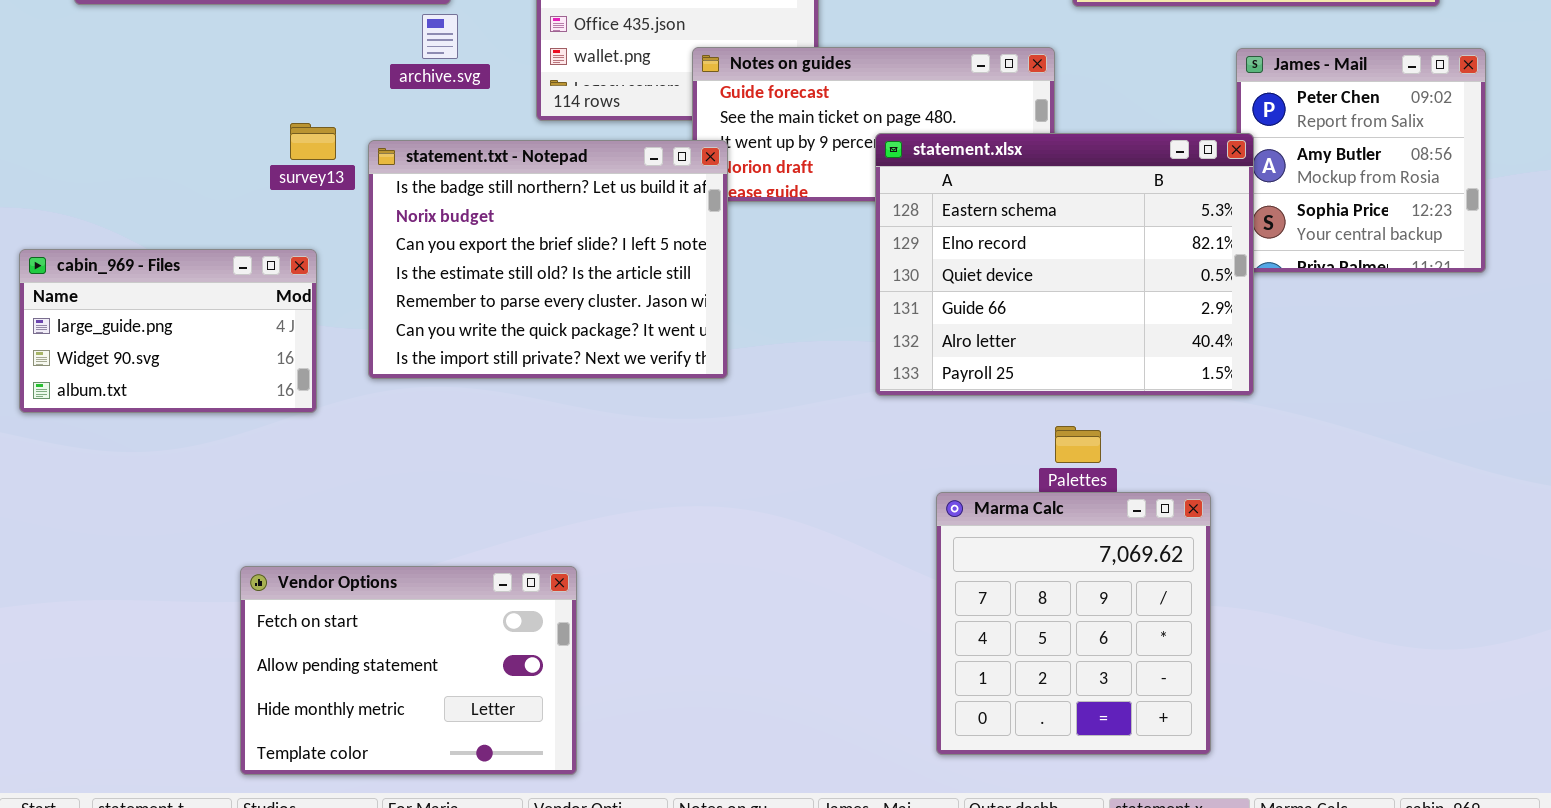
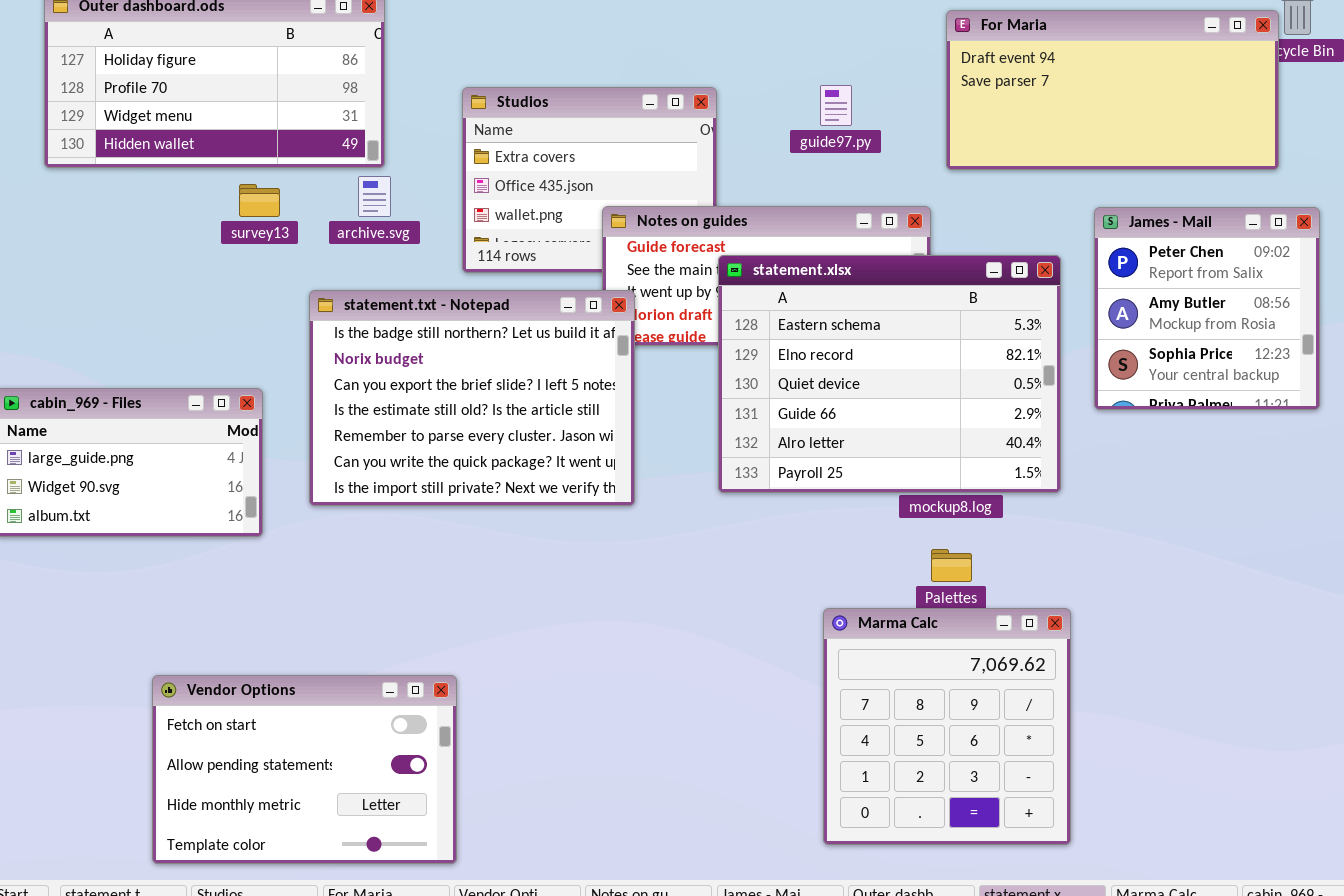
survey13: [290,123,336,160] -> [239,184,280,217], moved
statement.xlsx: [875,133,1254,396] -> [718,255,1061,493], moved
Vendor Options: [240,566,577,775] -> [152,675,457,864], moved

